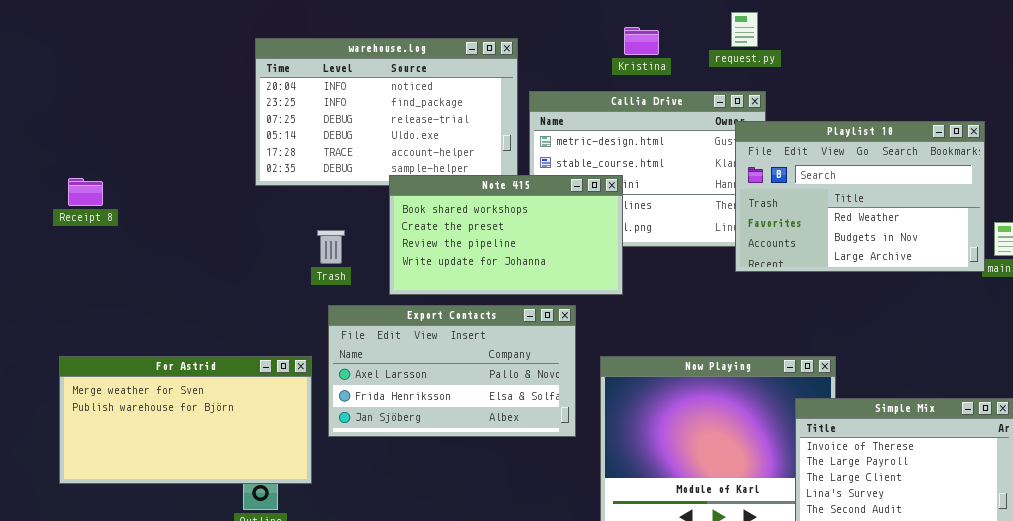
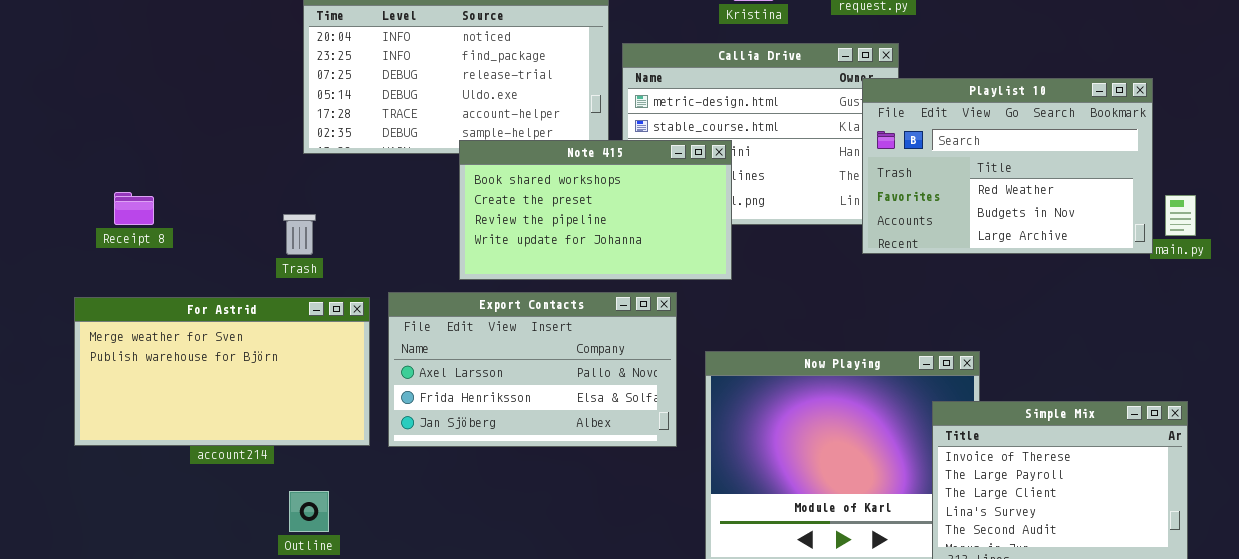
Receipt 8: [68,178,103,206] -> [114,192,154,225], moved
Trash: [317,230,345,264] -> [283,214,316,255], moved
For Astrid: [59,356,312,484] -> [74,297,370,446], moved

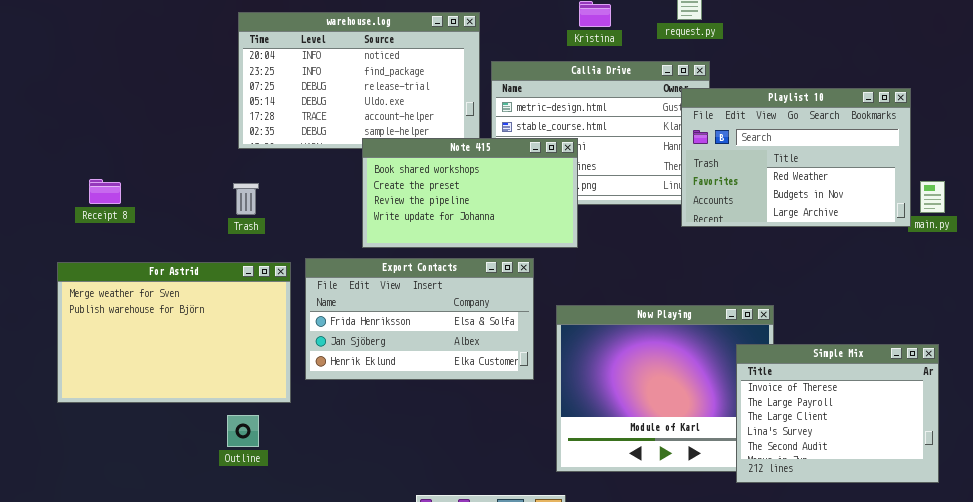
Trash: [283,214,316,255] -> [233,183,259,215], moved
Export Contacts: [388,292,677,447] -> [305,258,534,380], scrolled down 1 row
For Astrid: [74,297,370,446] -> [57,262,291,403], resized

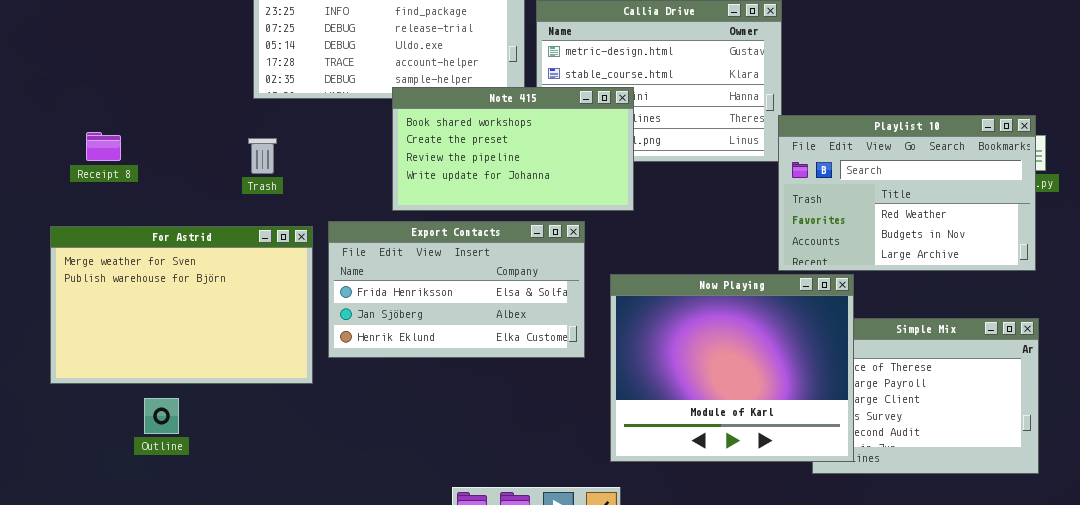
Playlist 10: [681,88,911,227] -> [778,115,1036,271], moved
Now Playing: [556,305,774,472] -> [610,274,854,462], raised
Outline: [227,415,259,447] -> [144,398,179,434], moved

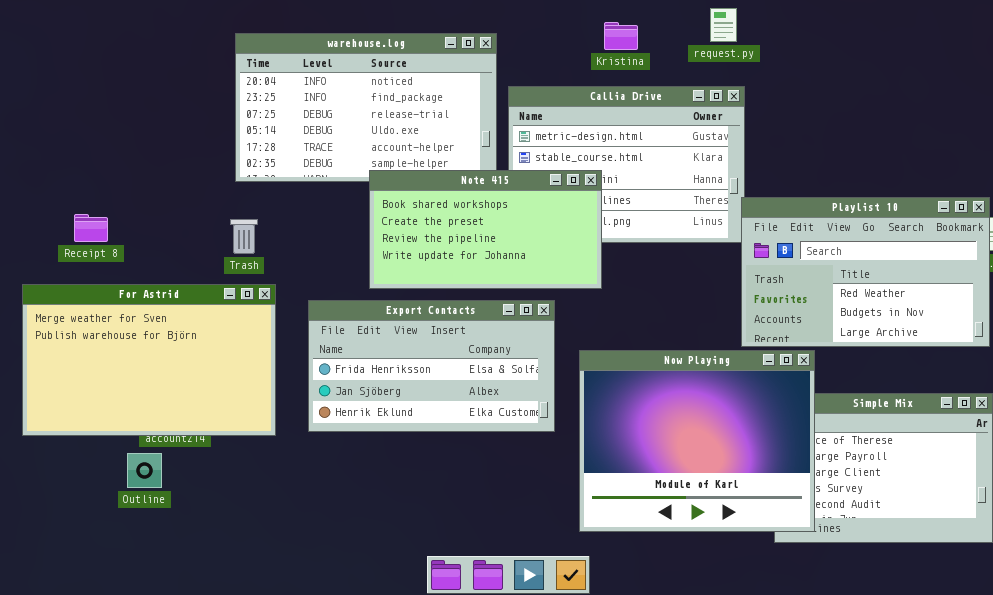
For Astrid: [50,226,313,384] -> [22,284,276,436], moved
Outline: [144,398,179,434] -> [127,453,162,488], moved

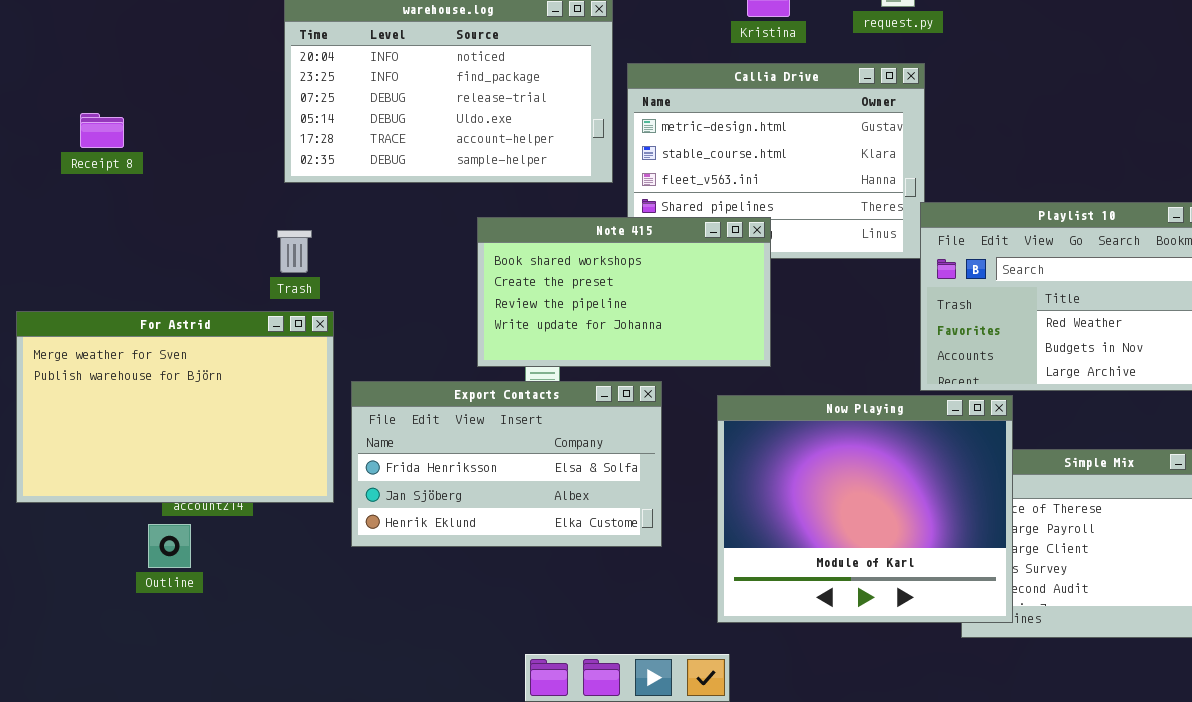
Note 415: [369,170,602,289] -> [477,217,771,367], moved
Receipt 8: [74,214,108,242] -> [80,113,124,148], moved
Export Contacts: [308,300,555,432] -> [351,381,662,547], moved

